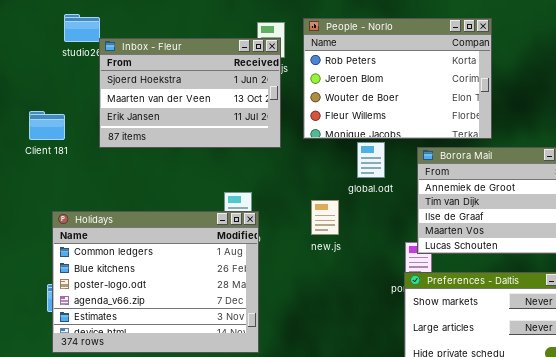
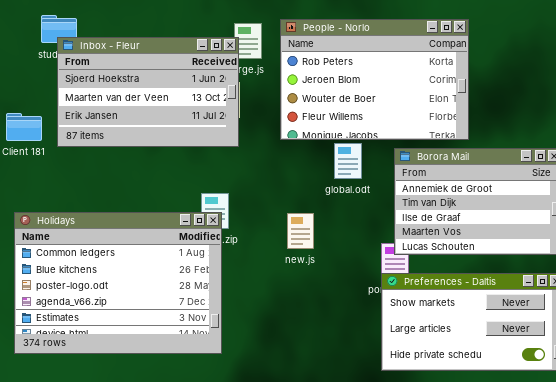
Inbox - Fleur: [99,38,281,148] -> [57,37,239,147], moved
new.js: [311,200,339,235] -> [287,213,314,249], moved
Holidays: [52,211,259,353] -> [14,212,222,354], moved

